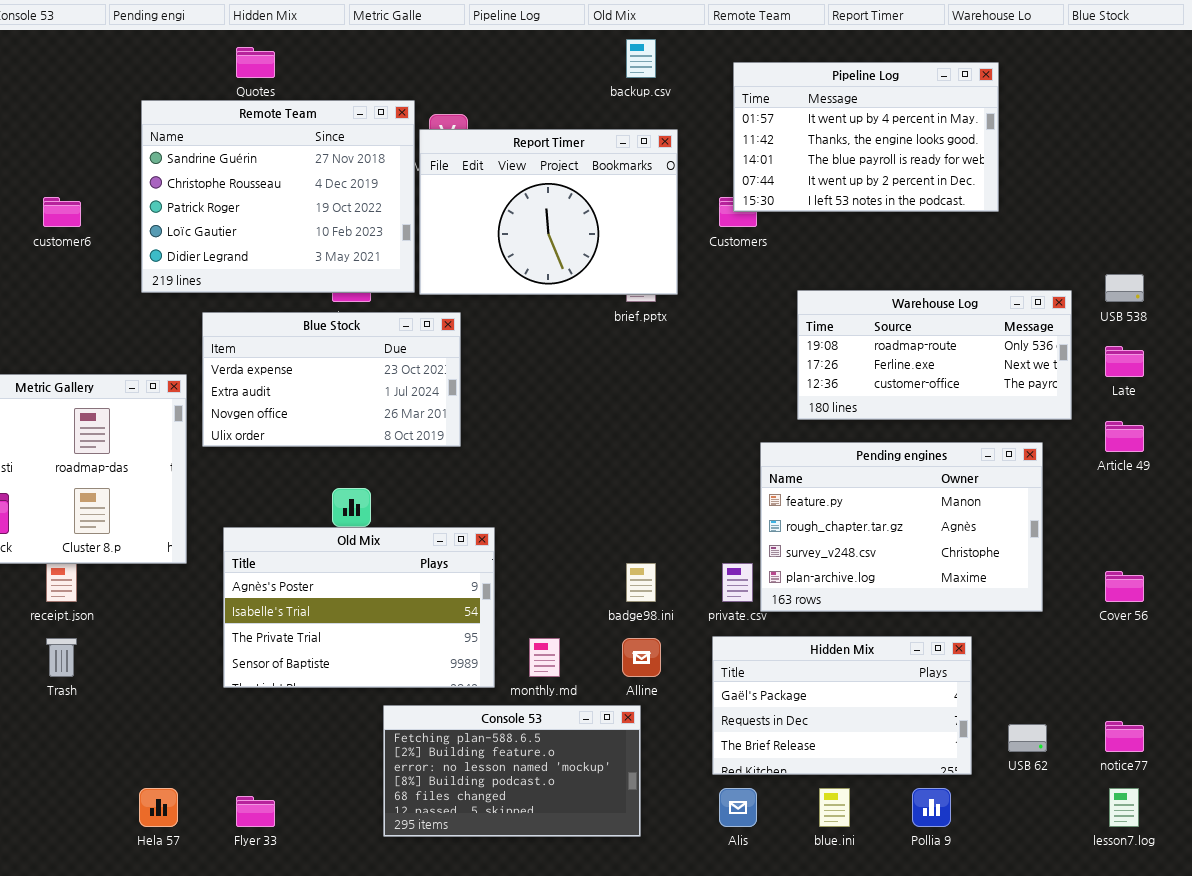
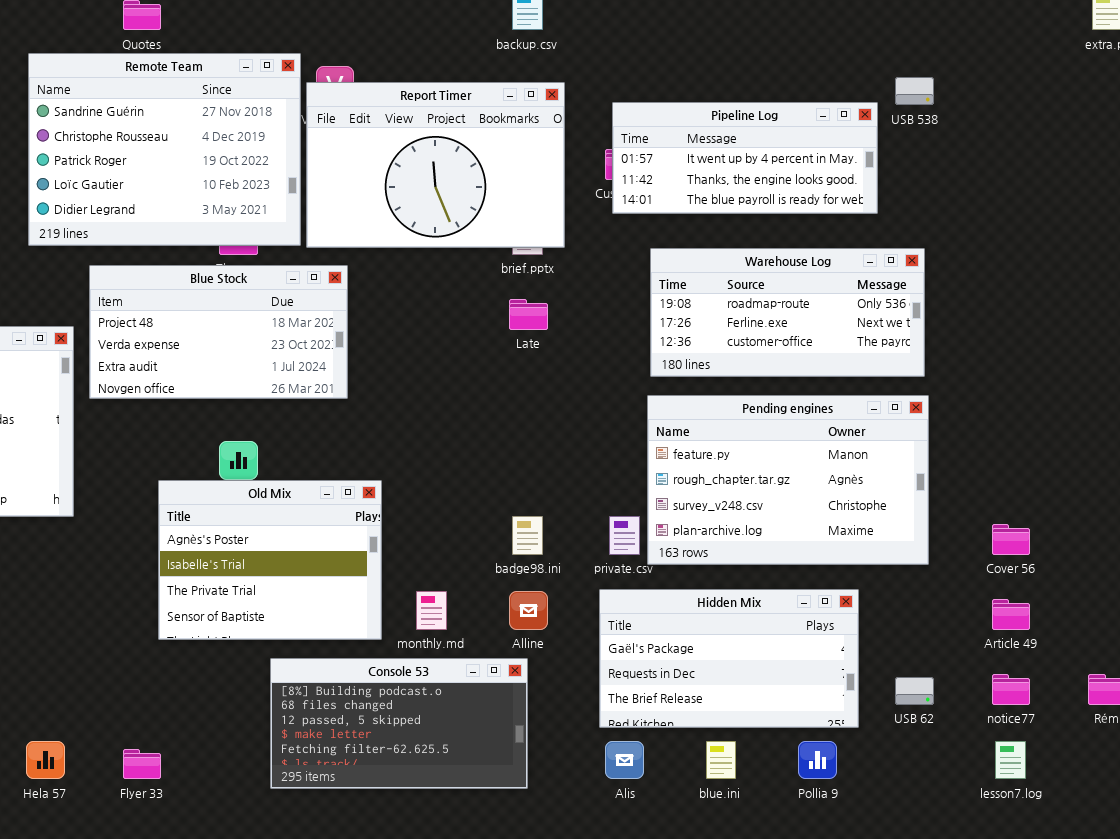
Pipeline Log: [733,62,999,212] -> [612,102,878,214], moved, resized
USB 538: [1105,274,1144,302] -> [895,77,934,105], moved
Warehouse Log: [797,290,1072,420] -> [650,248,925,377], moved
Blue Stock: [202,312,461,447] -> [89,265,348,399], scrolled up 1 row
Late: [1105,346,1144,377] -> [509,299,548,330], moved
Article 49: [1105,421,1144,452] -> [992,599,1030,630], moved
Old Mix: [223,527,495,688] -> [158,480,382,640], resized
Console 53: [383,705,641,837] -> [270,658,528,789], scrolled down 3 rows

